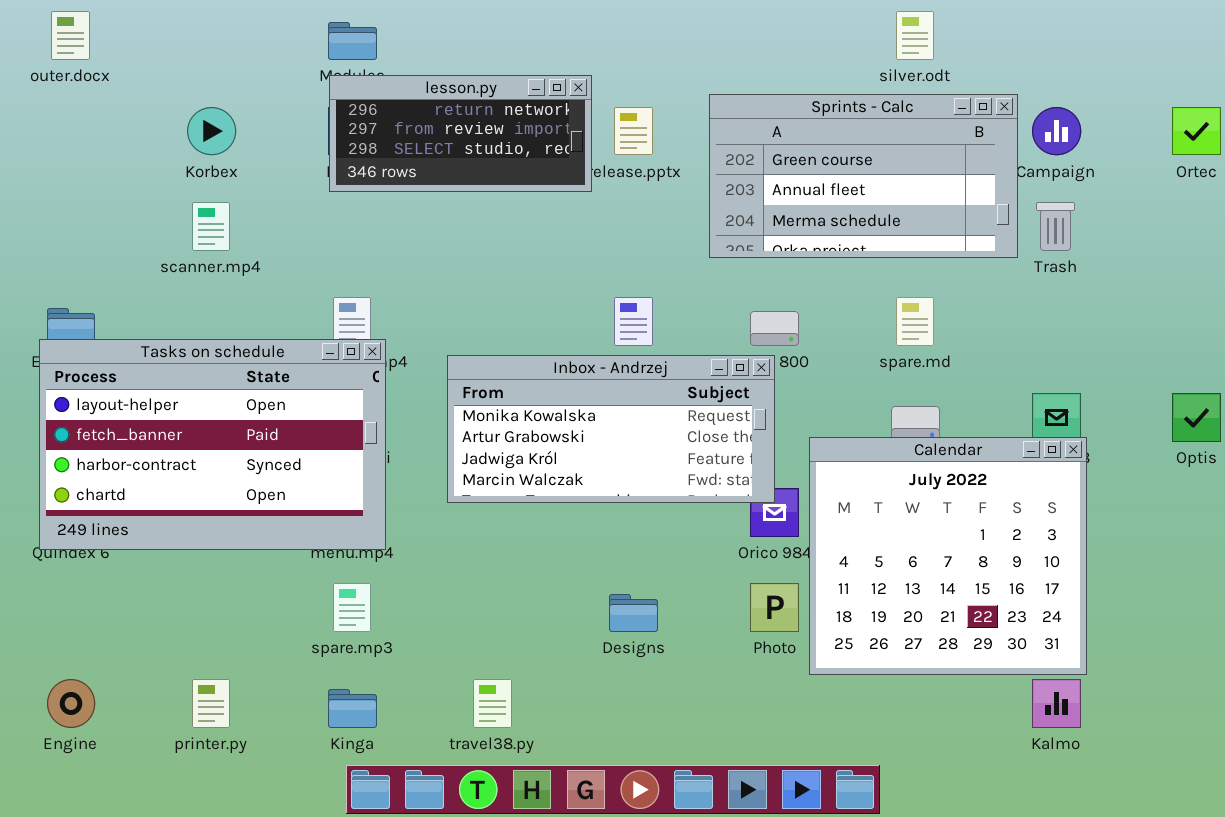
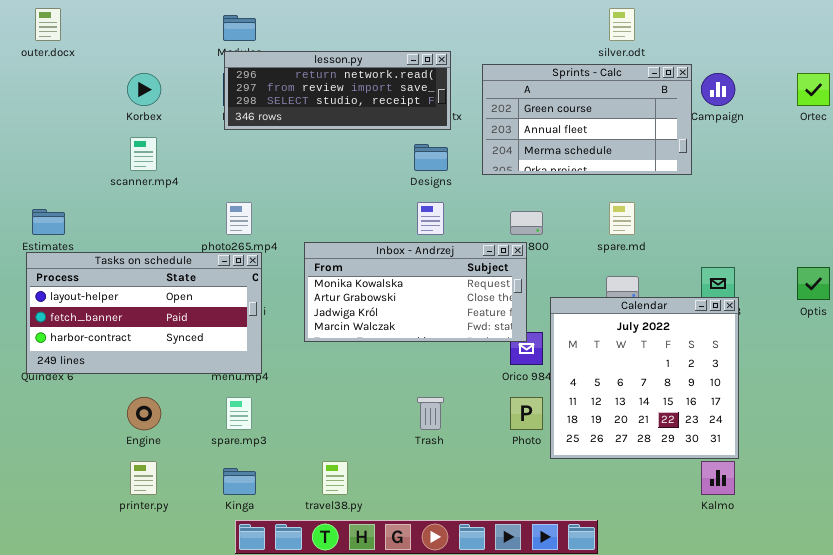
lesson.py: [329,75,592,192] -> [224,51,451,130], resized
Trash: [1036,202,1075,251] -> [417,397,444,430], moved
Tasks on schedule: [39,339,386,550] -> [26,252,262,374], resized
Designs: [609,594,658,632] -> [414,144,448,171], moved
Engine: [47,679,95,728] -> [127,397,161,430], moved

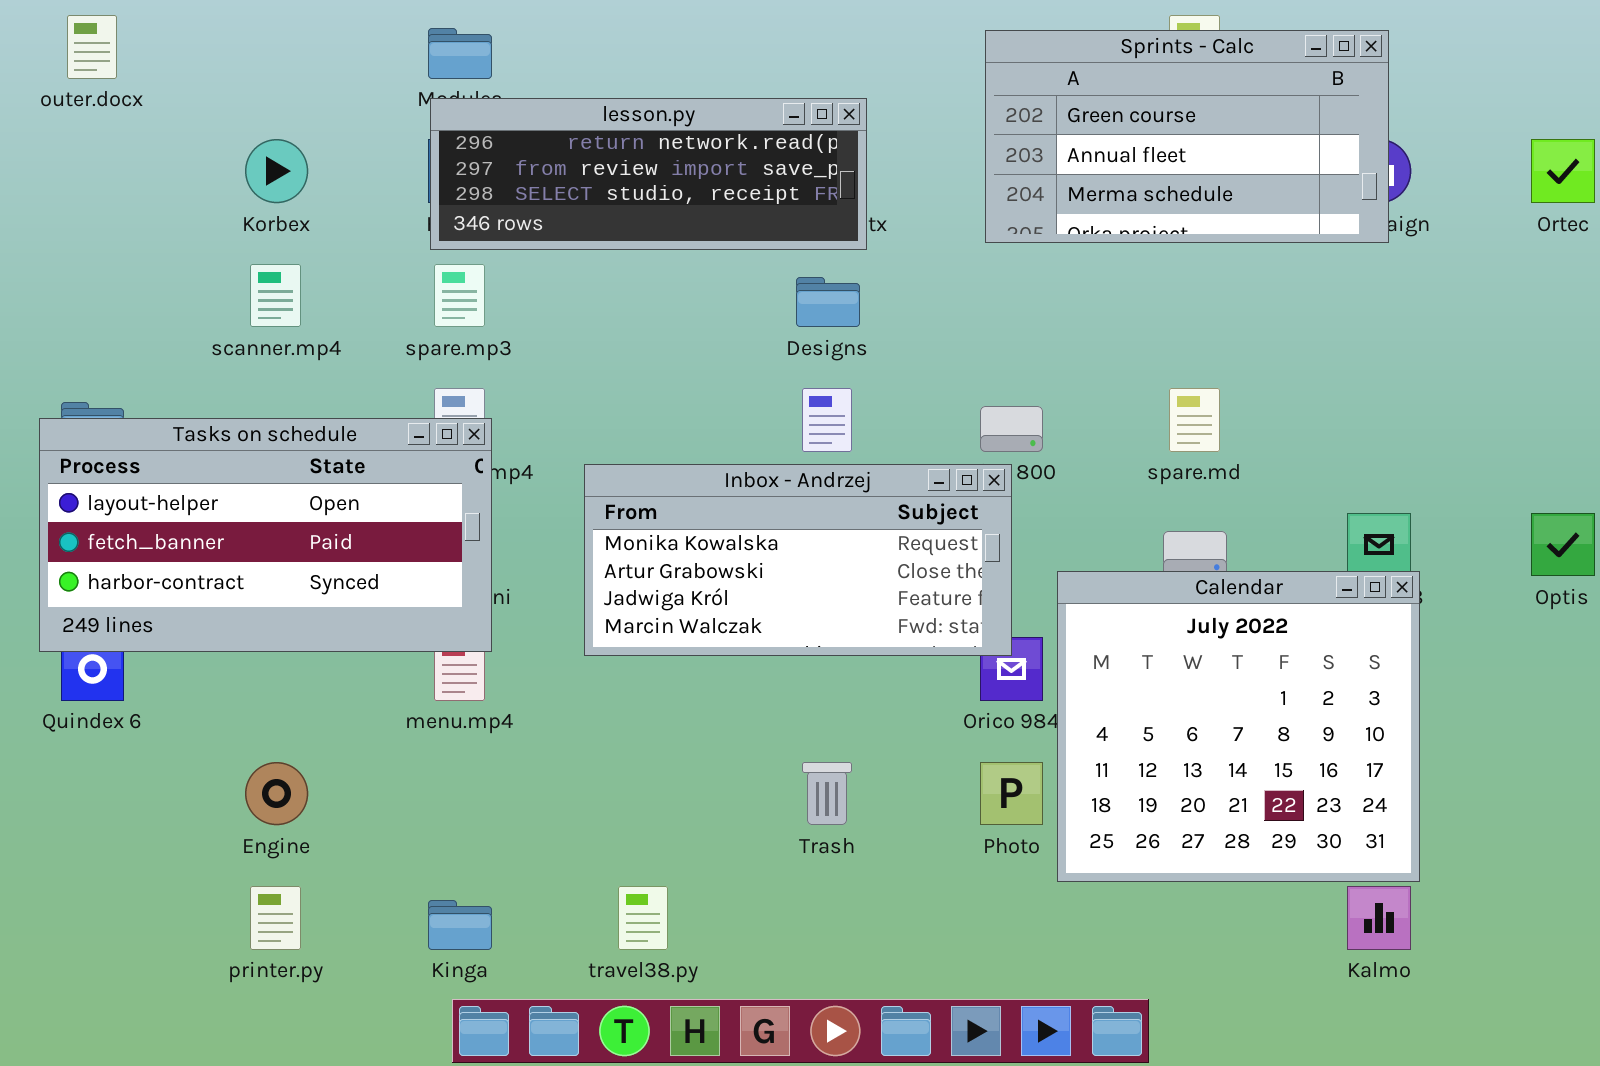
Sprints - Calc: [482,64,692,175] -> [985,30,1389,243], moved
Tasks on schedule: [26,252,262,374] -> [39,418,492,652], moved
spare.mp3: [226,397,252,430] -> [434,264,485,327], moved

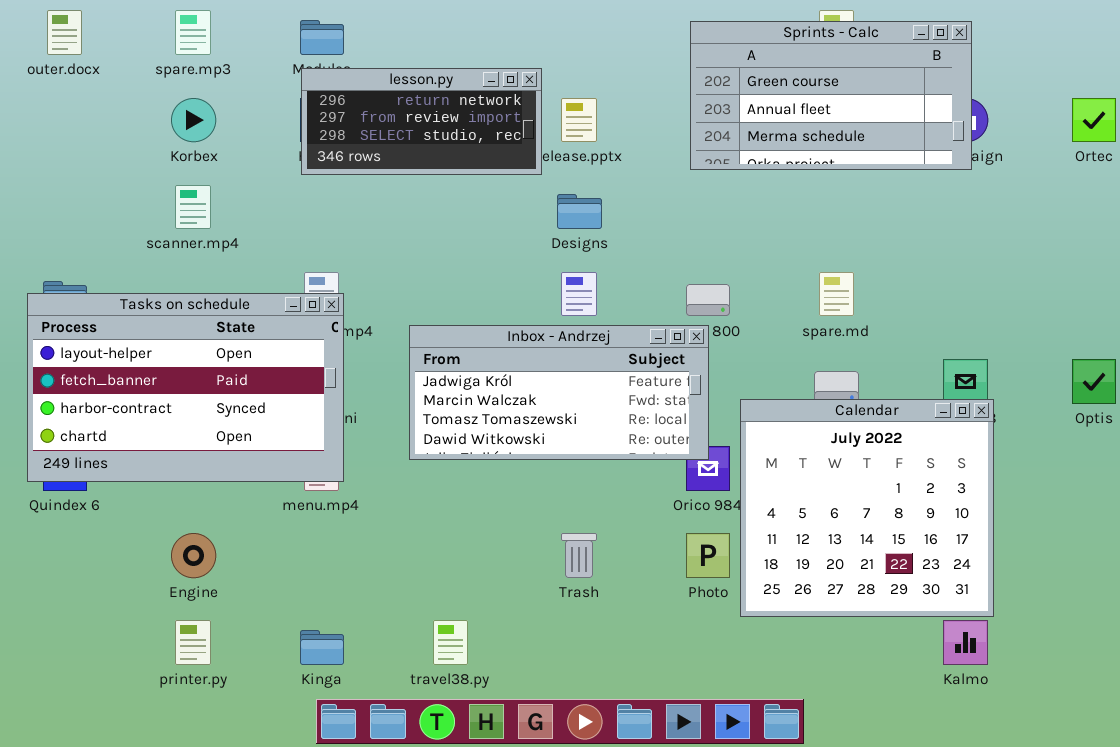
lesson.py: [430,98,867,250] -> [301,68,542,175], resized
spare.mp3: [434,264,485,327] -> [175,10,211,55], moved
Tasks on schedule: [39,418,492,652] -> [27,293,344,482], resized
Inbox - Andrzej: [584,464,1012,656] -> [409,325,709,460], scrolled down 2 rows

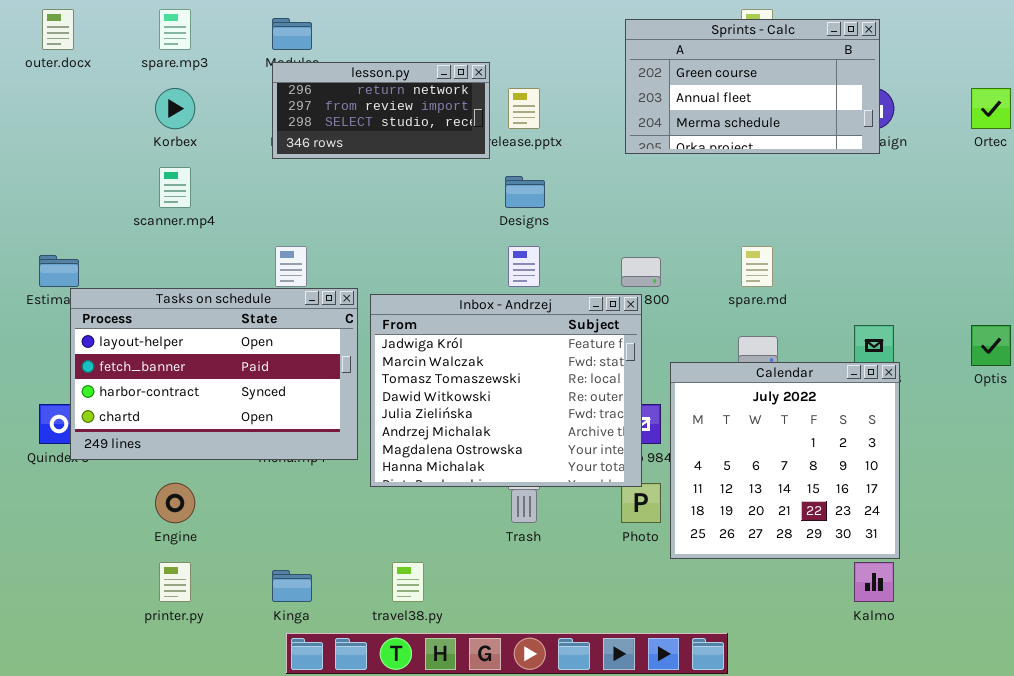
Tasks on schedule: [27,293,344,482] -> [70,288,358,460], moved
Inbox - Andrzej: [409,325,709,460] -> [370,294,642,487], resized

